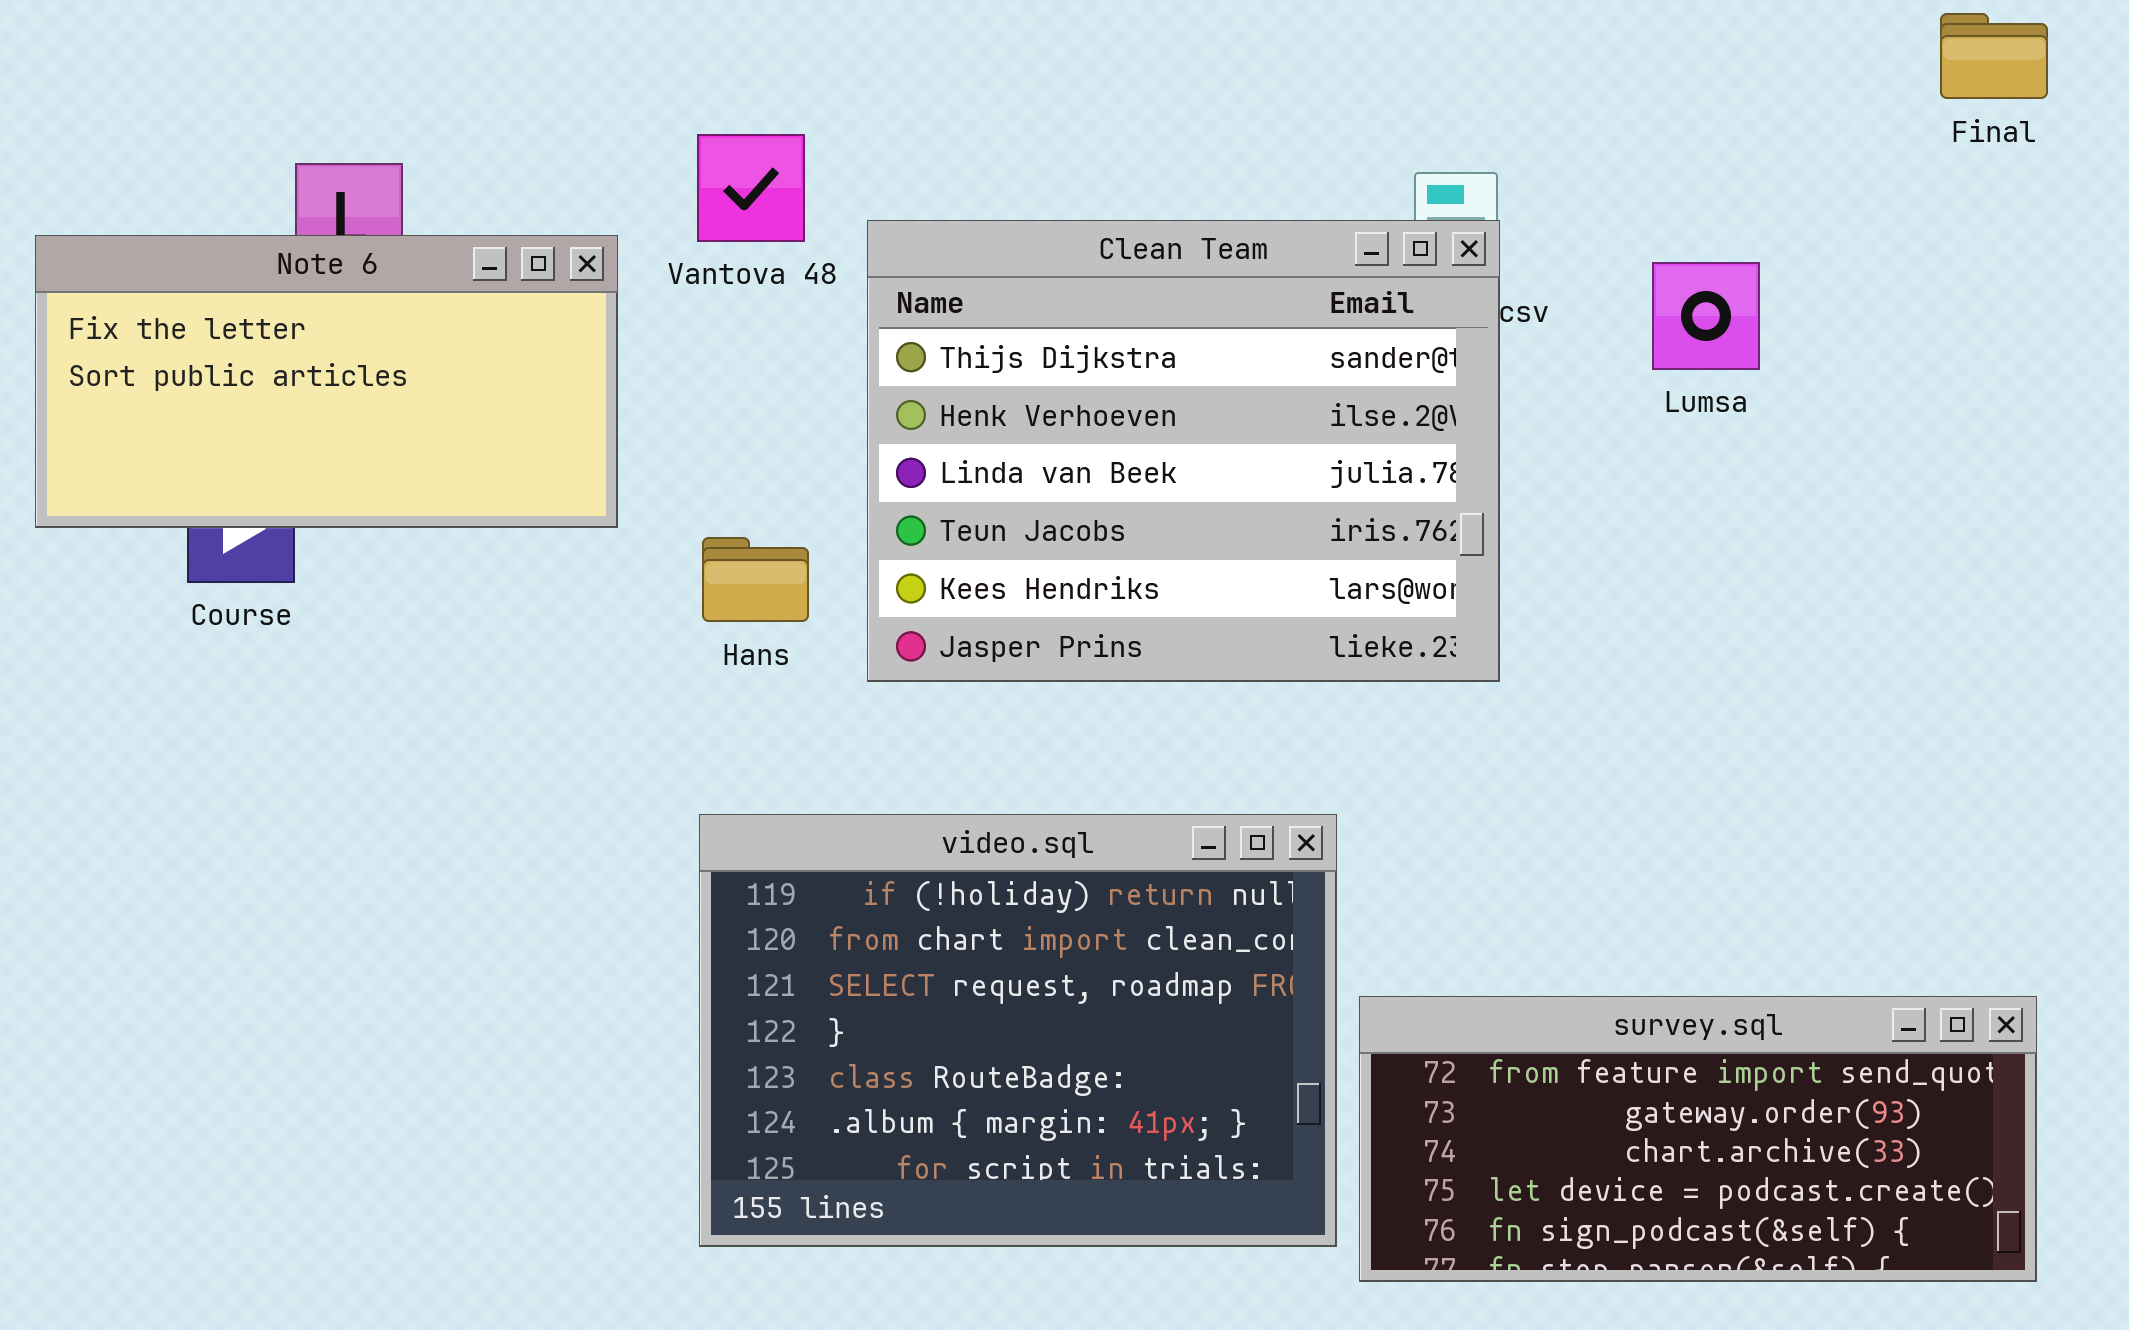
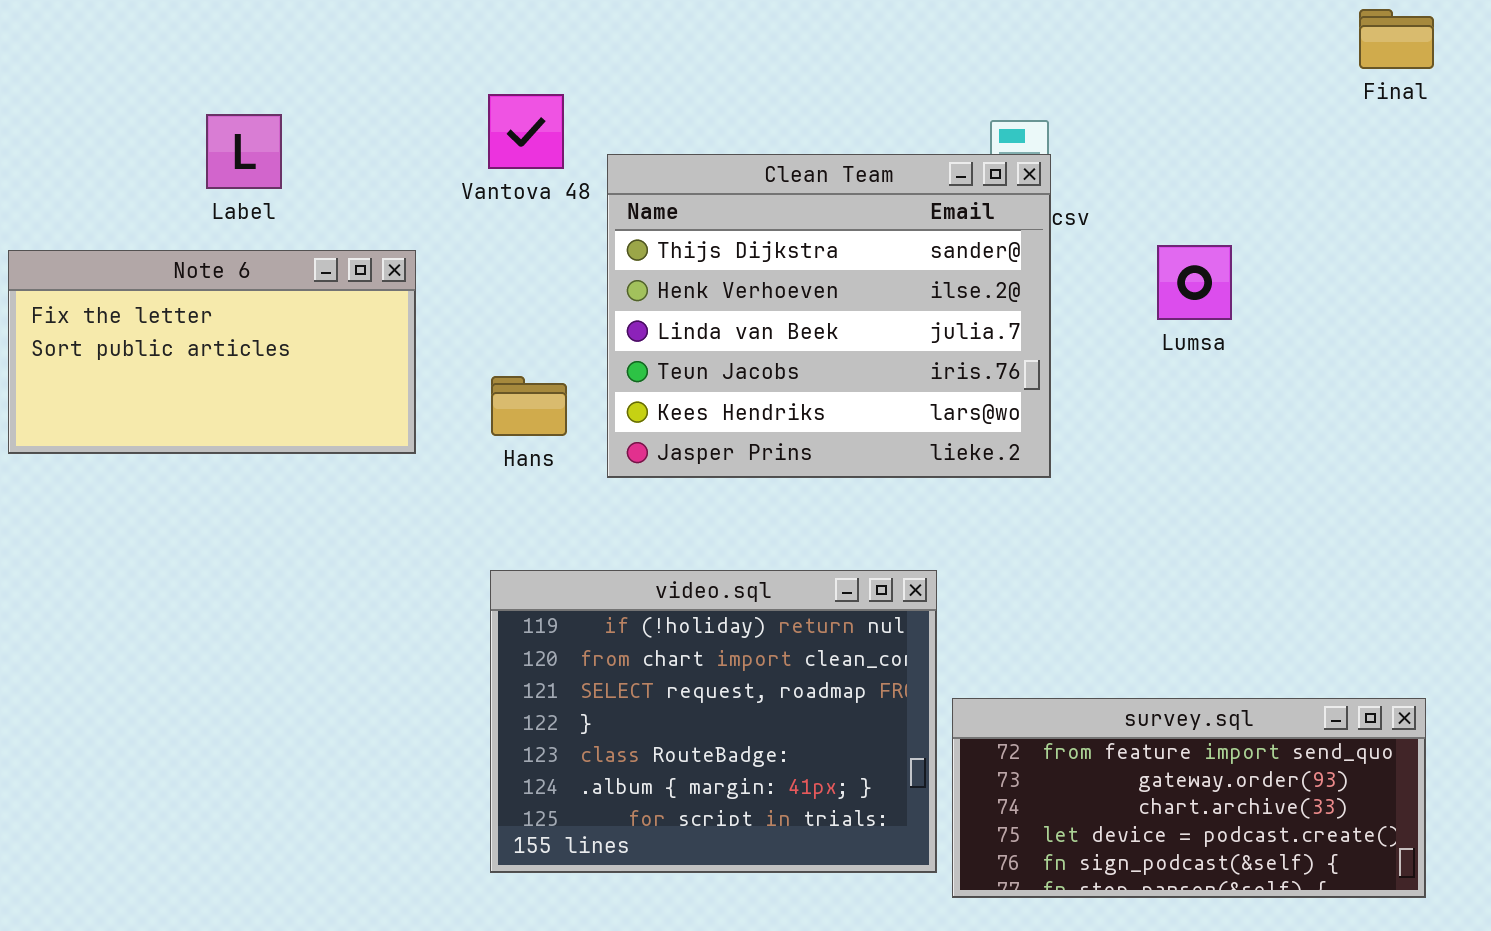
Note 6: [35,235,618,528] -> [8,250,416,454], moved
Lumsa: [1652,262,1760,370] -> [1157,245,1232,320], moved

